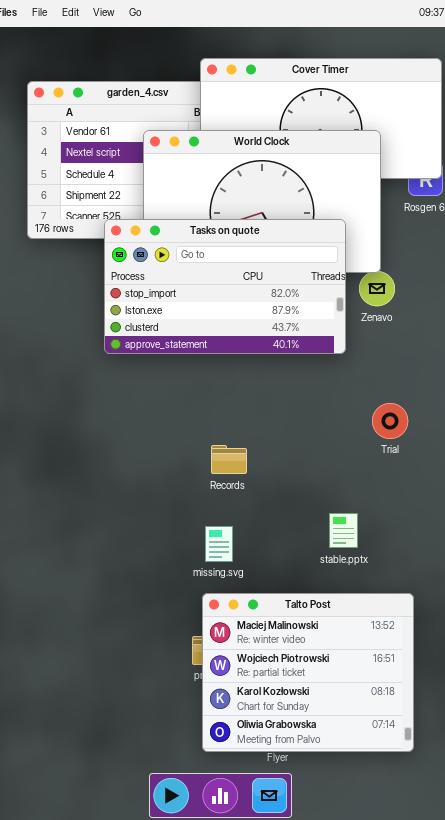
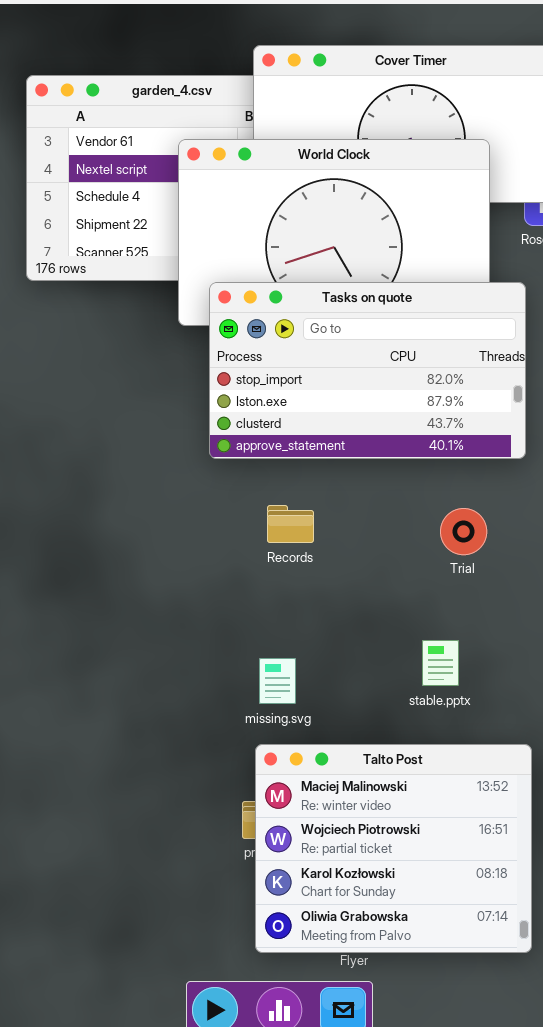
Tasks on quote: [104,219,346,354] -> [209,282,526,459], moved
Trial: [372,403,408,439] -> [440,508,487,555], moved
Records: [211,445,247,474] -> [267,505,314,543], moved

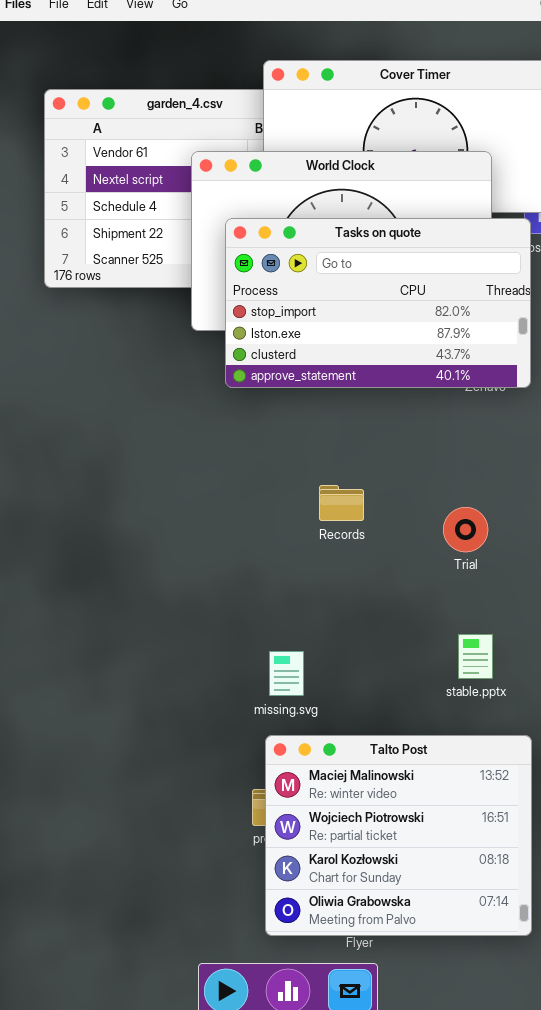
Tasks on quote: [209,282,526,459] -> [225,218,531,388], moved
Records: [267,505,314,543] -> [319,485,364,521], moved
stable.pptx: [422,640,459,686] -> [458,634,493,679], moved

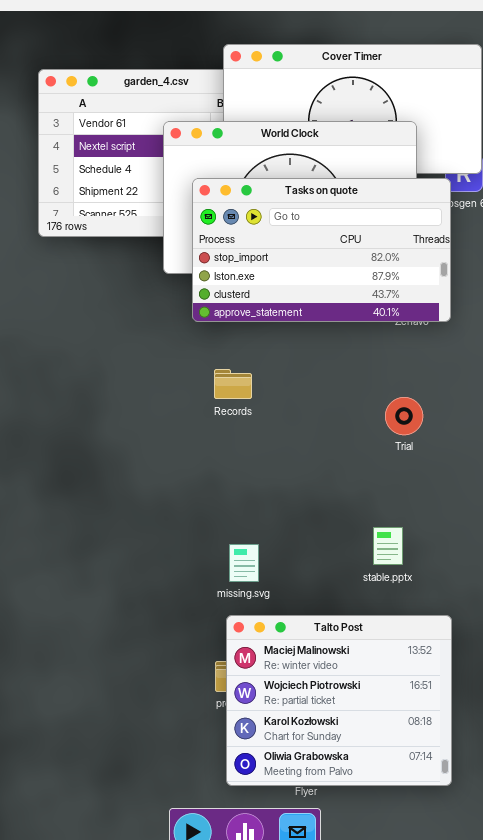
Records: [319,485,364,521] -> [214,369,252,399], moved
Trial: [443,507,488,552] -> [385,397,423,435], moved
stable.pptx: [458,634,493,679] -> [373,527,403,565], moved

